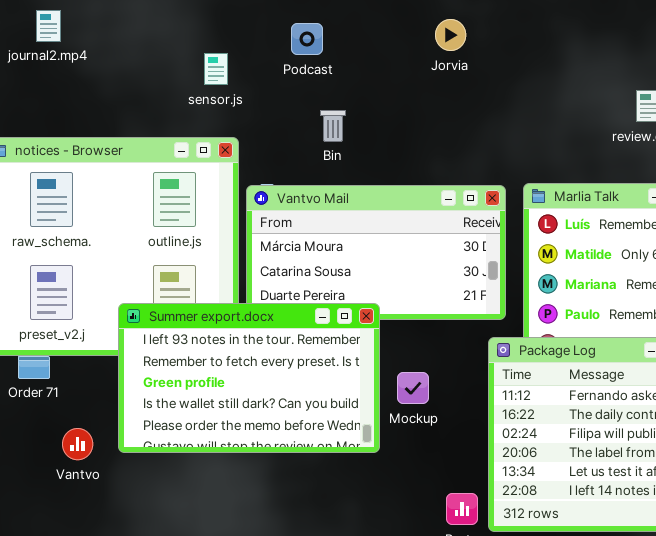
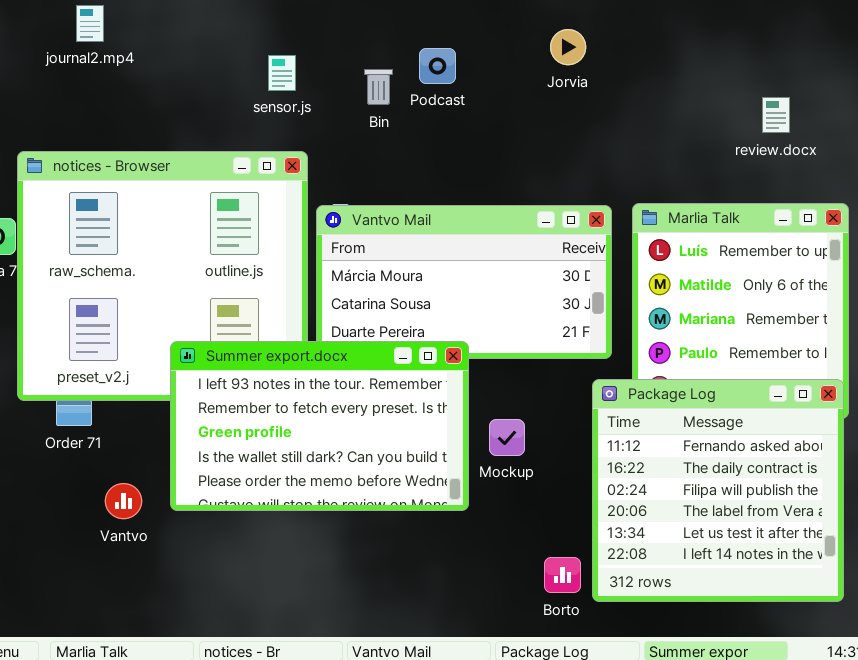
Jorvia: [435,19,466,51] -> [550,29,586,65], moved
Podcast: [291,23,323,55] -> [419,48,456,84], moved
Bin: [320,110,346,142] -> [364,69,393,105], moved

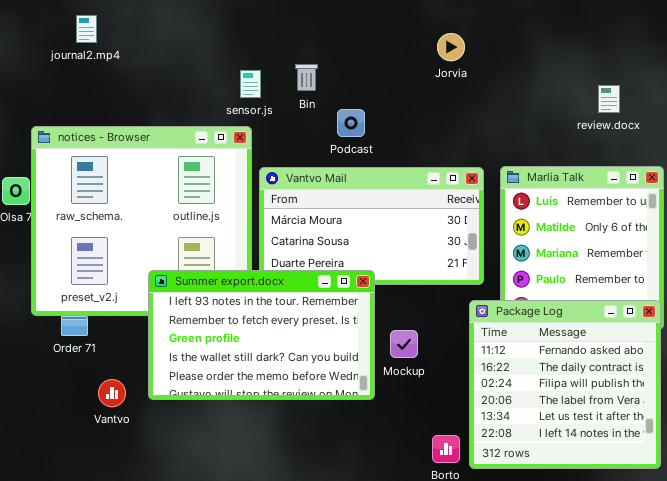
Podcast: [419,48,456,84] -> [337,109,365,137], moved
sensor.js: [268,55,296,91] -> [240,70,261,98], moved

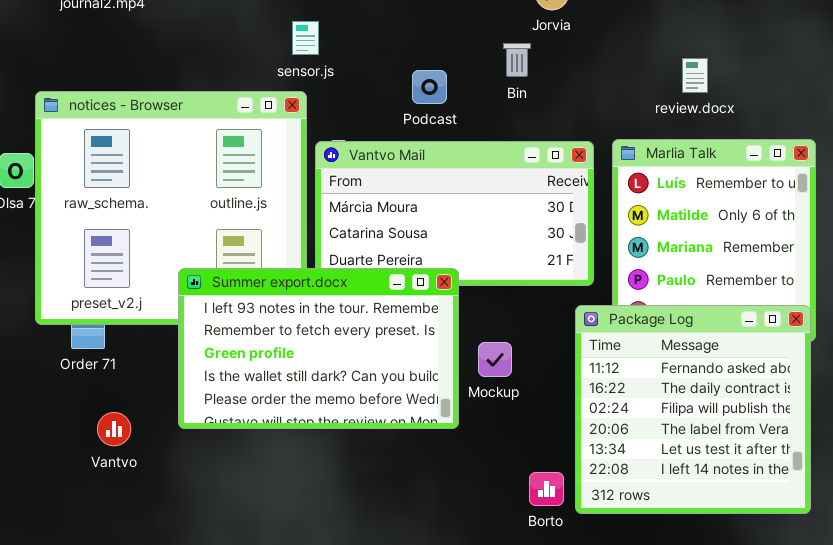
Bin: [295,64,318,91] -> [503,43,531,77], moved
review.docx: [598,85,620,113] -> [682,58,708,93], moved
Vantvo: [98,379,126,407] -> [97,412,131,446], moved

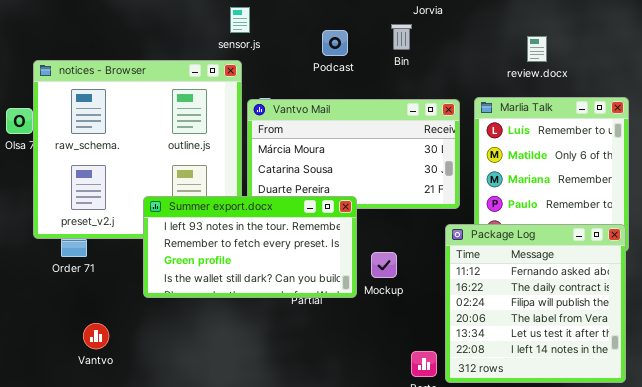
Podcast: [412,70,447,104] -> [322,30,348,56], moved
Summer export.docx: [178,268,459,429] -> [143,196,357,298], resized
Vantvo: [97,412,131,446] -> [83,323,109,349], moved

